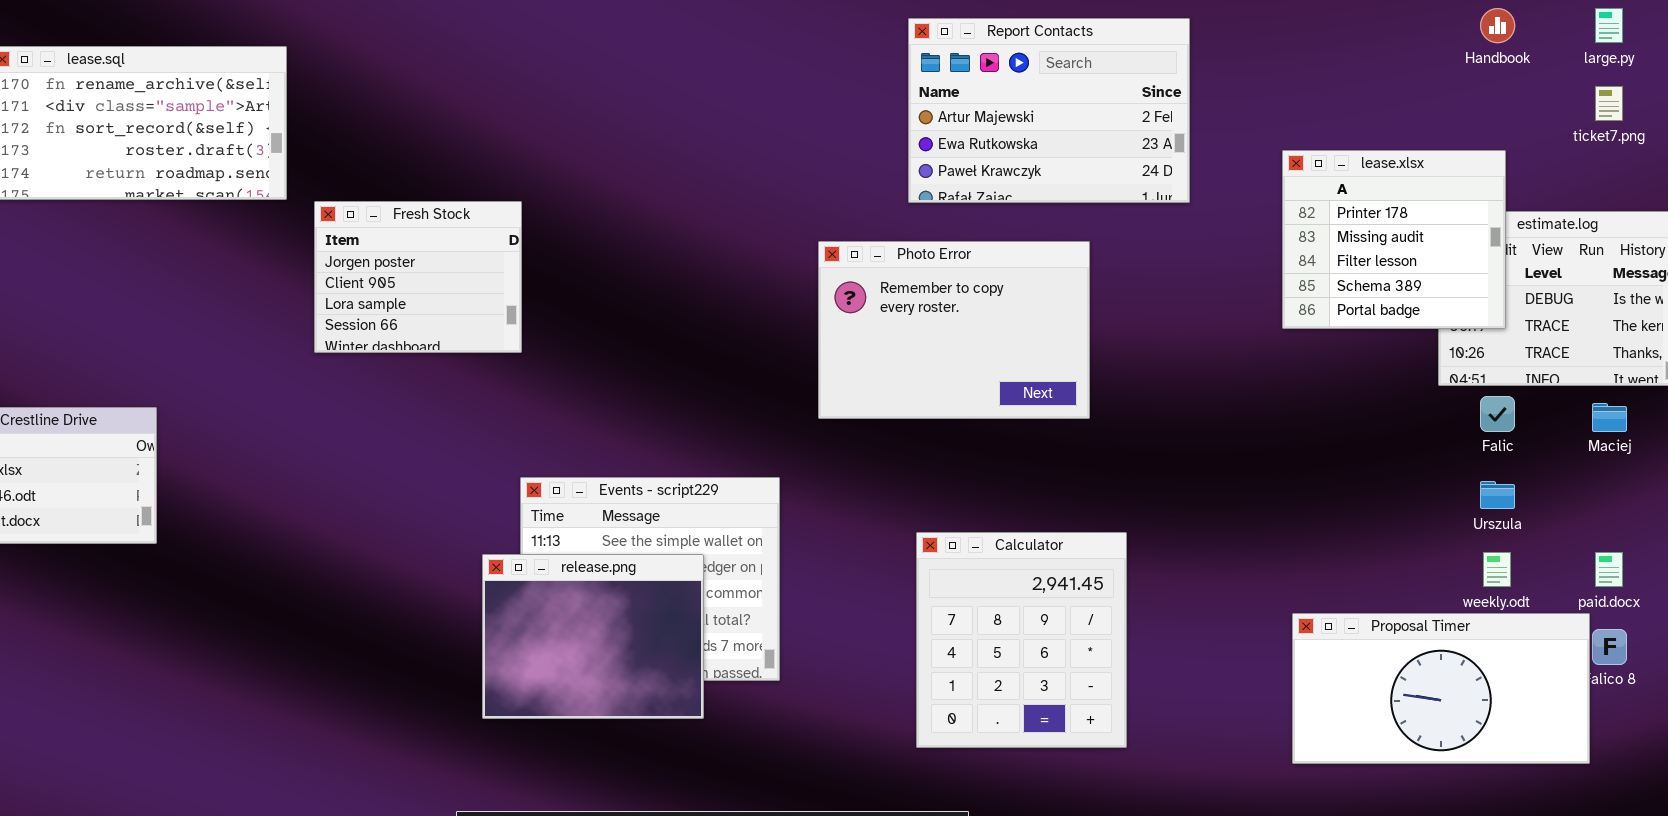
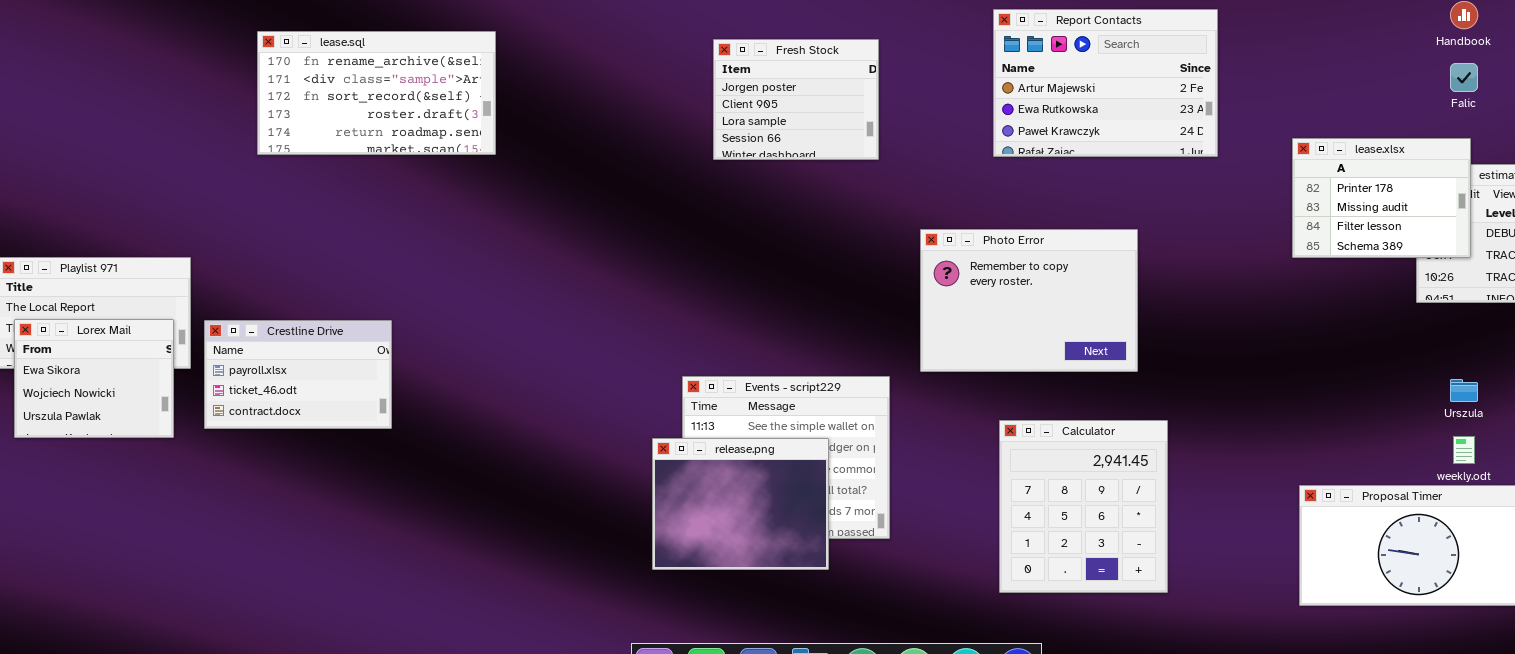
lease.xlsx: [1282,150,1506,329] -> [1292,138,1471,258], resized
Fresh Stock: [314,201,522,353] -> [713,39,879,160], moved
Photo Error: [818,241,1090,419] -> [920,229,1138,372], moved
Falic: [1480,396,1515,432] -> [1450,63,1478,92], moved

